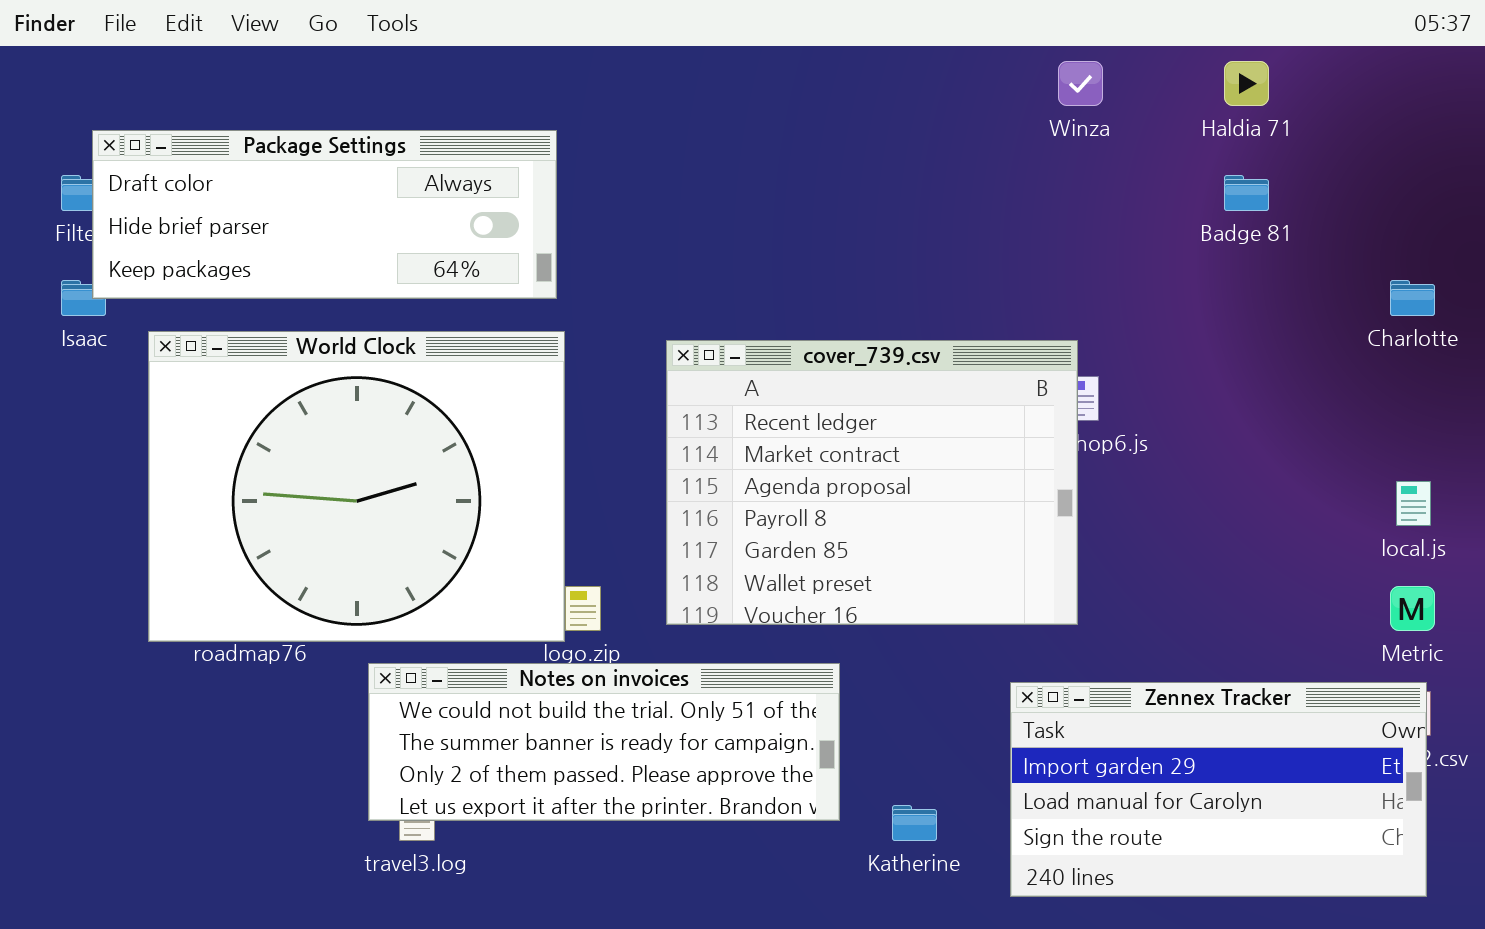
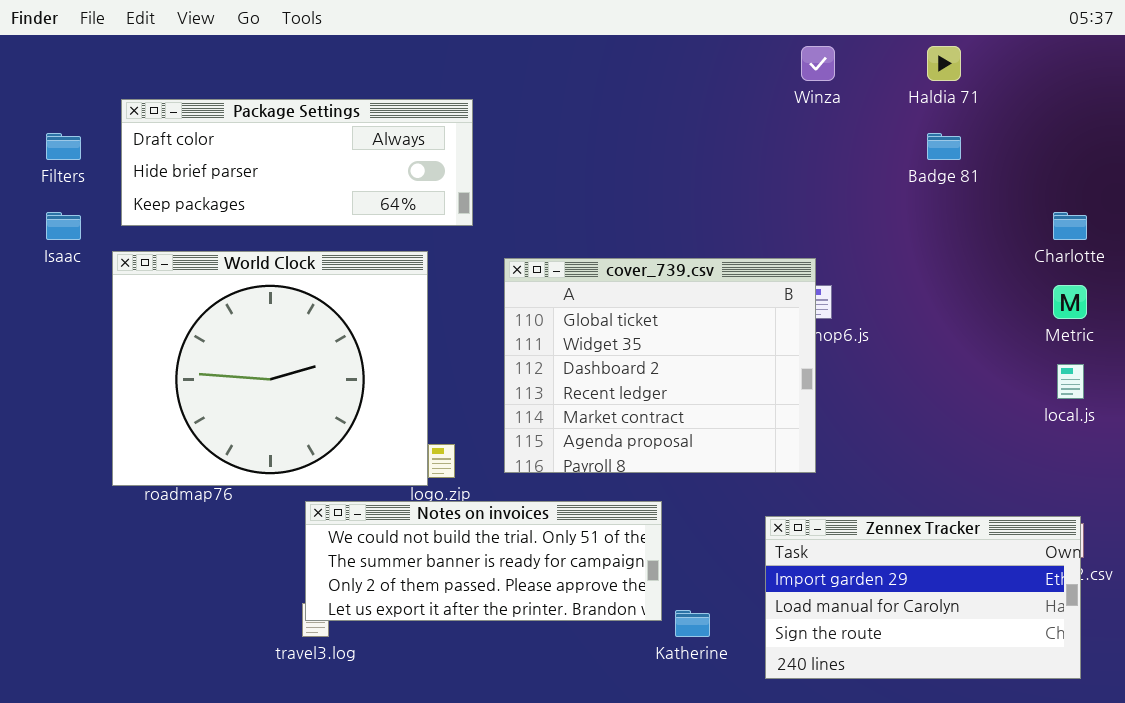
Package Settings: [92,130,557,299] -> [121,99,473,226], moved
cover_739.csv: [666,340,1078,625] -> [504,258,816,473], scrolled up 3 rows
Metric: [1390,586,1435,631] -> [1053,285,1087,319], moved
Notes on invoices: [368,663,840,821] -> [305,501,662,621], moved

